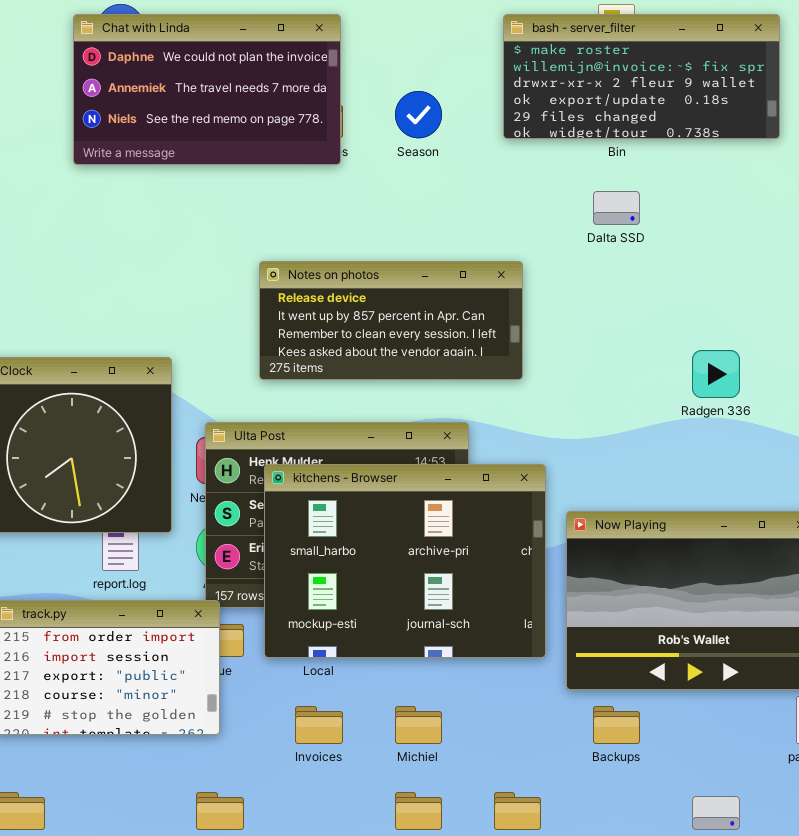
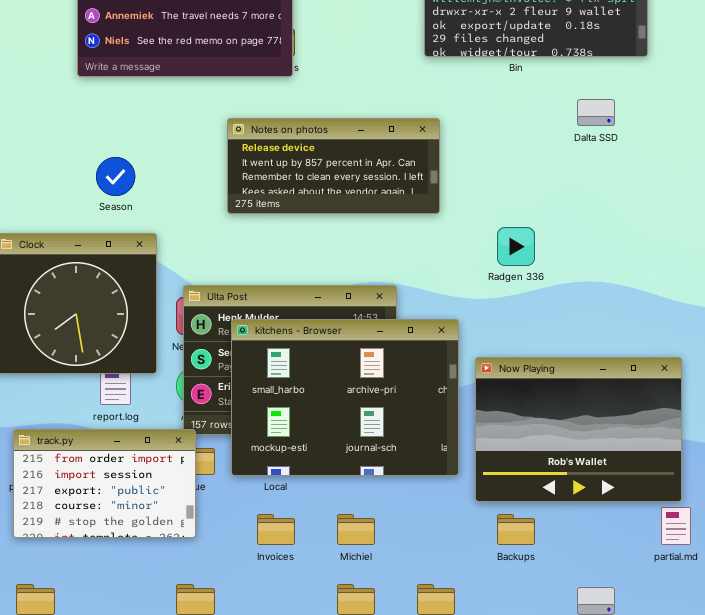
Season: [395,91,442,138] -> [96,157,135,196], moved
Dalta SSD: [593,191,640,225] -> [577,99,615,126], moved
Notes on photos: [259,261,523,380] -> [227,118,440,214], moved
Radgen 336: [692,350,740,398] -> [497,227,535,266], moved

